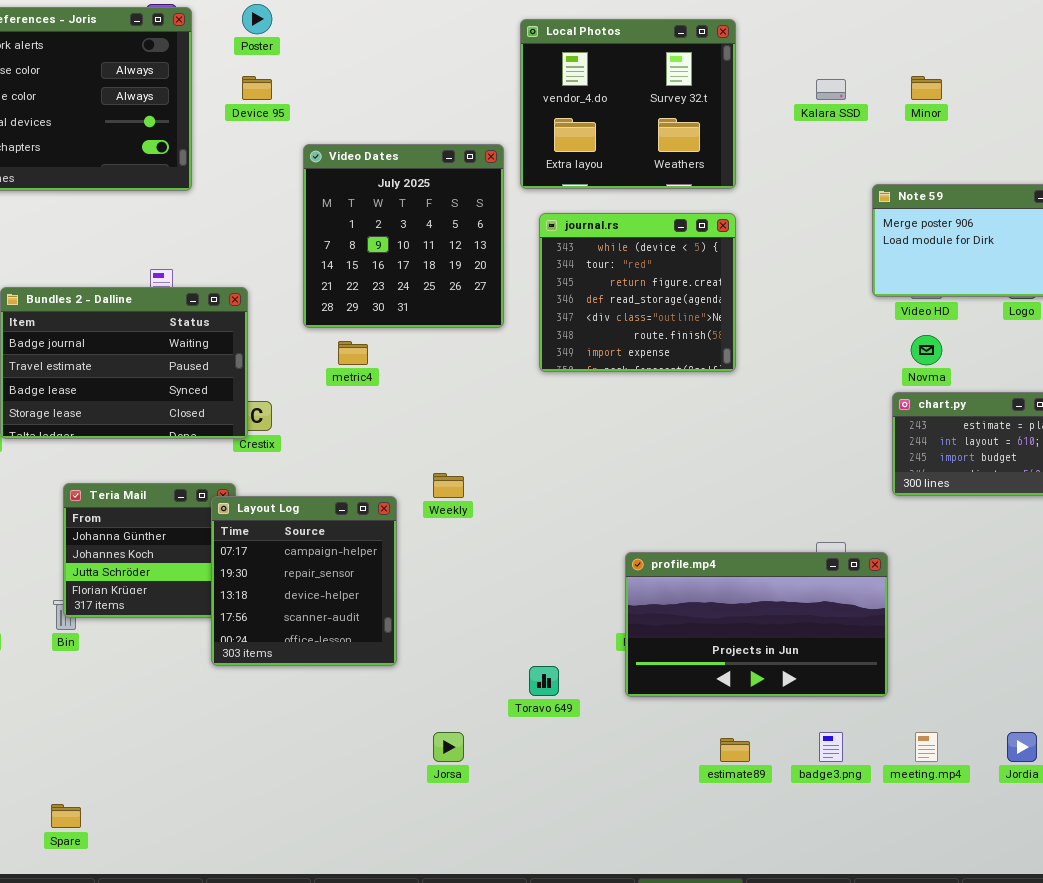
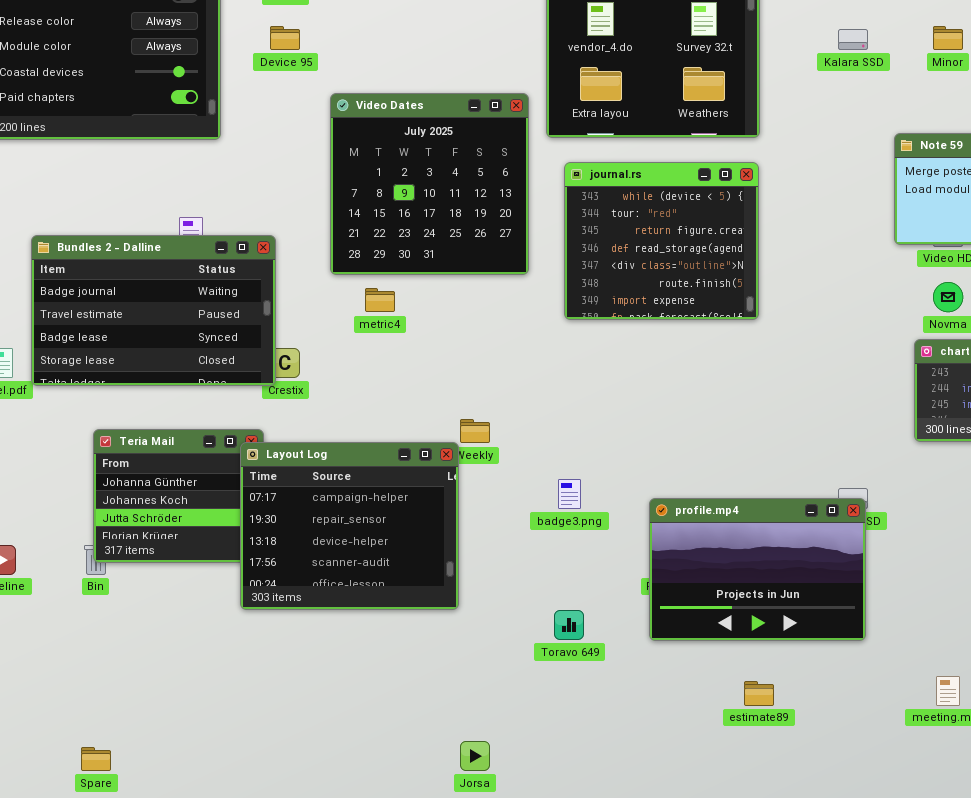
Layout Log: [211,496,397,666] -> [240,442,459,610], resized
profile.mp4: [625,552,888,697] -> [649,498,866,641], resized
Jorsa: [433,732,464,762] -> [460,741,490,771], moved
badge3.png: [819,732,843,762] -> [558,479,581,509], moved

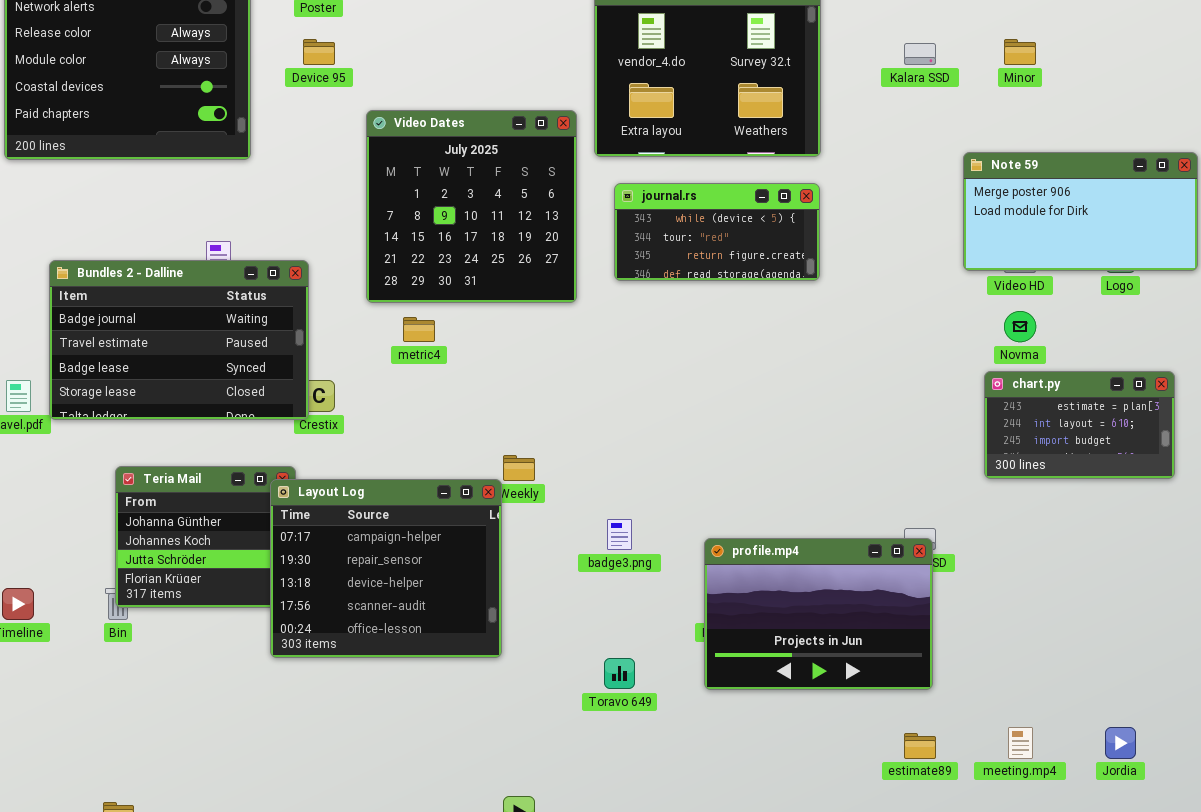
journal.rs: [564,162,759,320] -> [614,183,820,281], resized
estimate89: [744,681,774,706] -> [904,733,936,759], moved

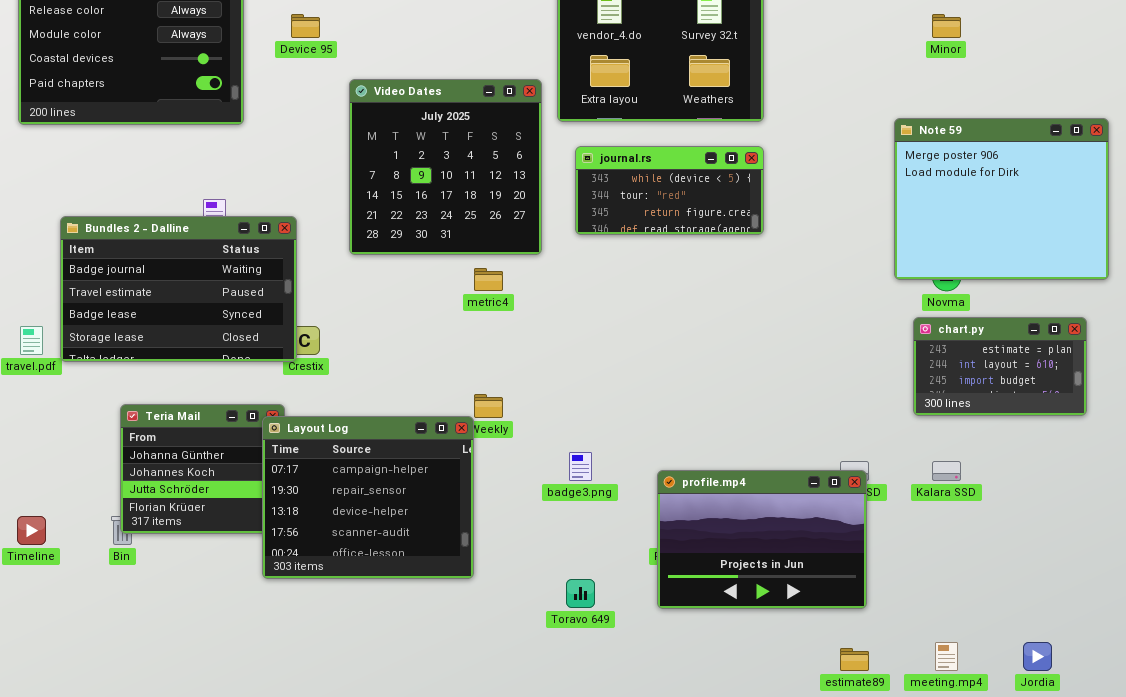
Kalara SSD: [904,43,936,65] -> [932,461,961,481], moved
Note 59: [963,152,1198,271] -> [894,118,1109,280], resized
metric4: [403,317,435,342] -> [474,268,503,291], moved

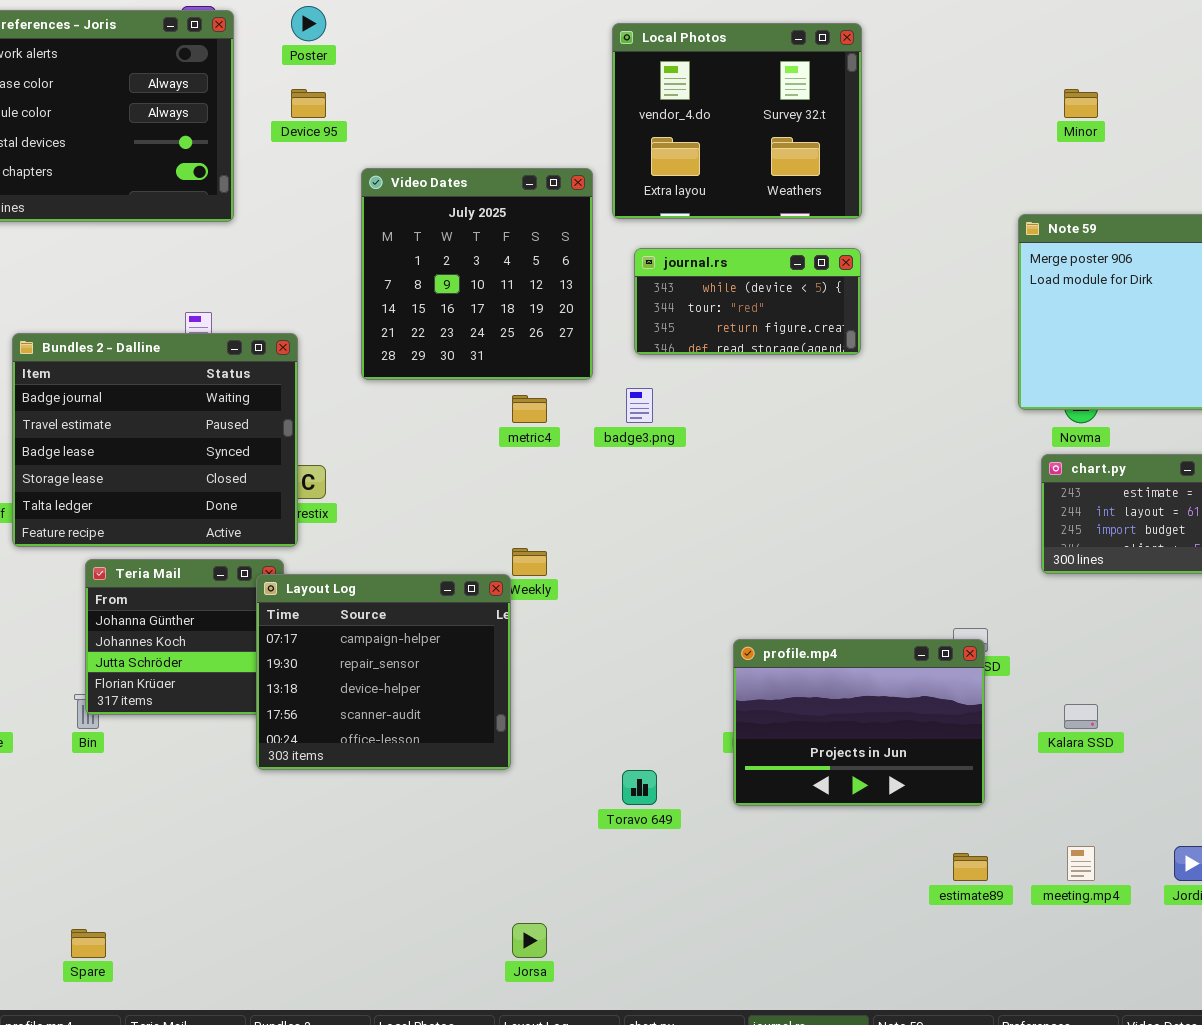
Bundles 2 - Dalline: [60,216,297,362] -> [12,333,298,547], resized
badge3.png: [569,452,592,481] -> [626,388,653,423], moved
Kalara SSD: [932,461,961,481] -> [1064,704,1098,729], moved

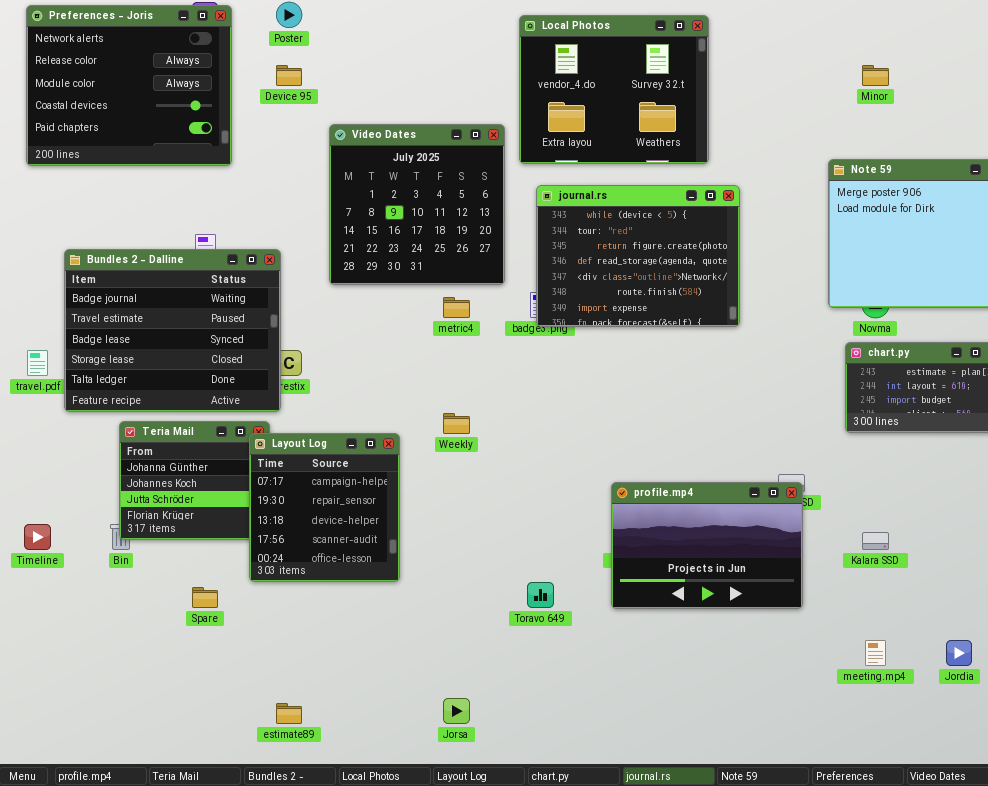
journal.rs: [634,248,861,355] -> [536,185,740,327], resized
Layout Log: [256,574,511,770] -> [249,433,400,582], resized
estimate89: [953,853,988,881] -> [276,703,302,724], moved
Spare: [71,929,106,958] -> [192,587,218,608], moved

